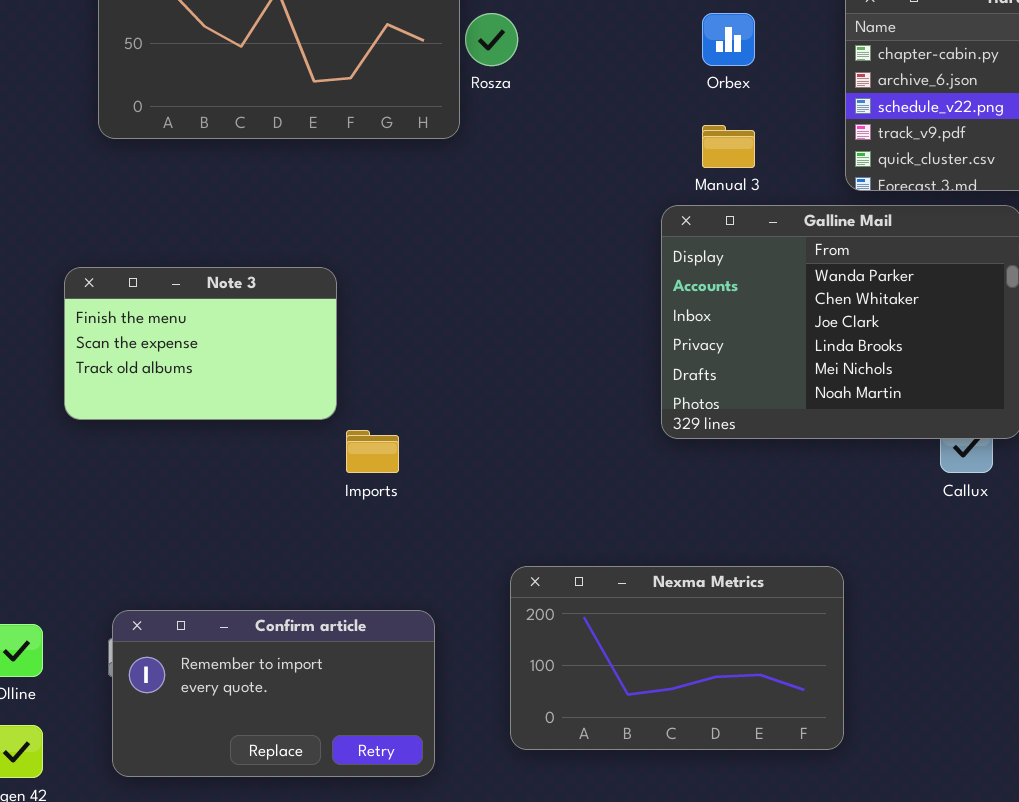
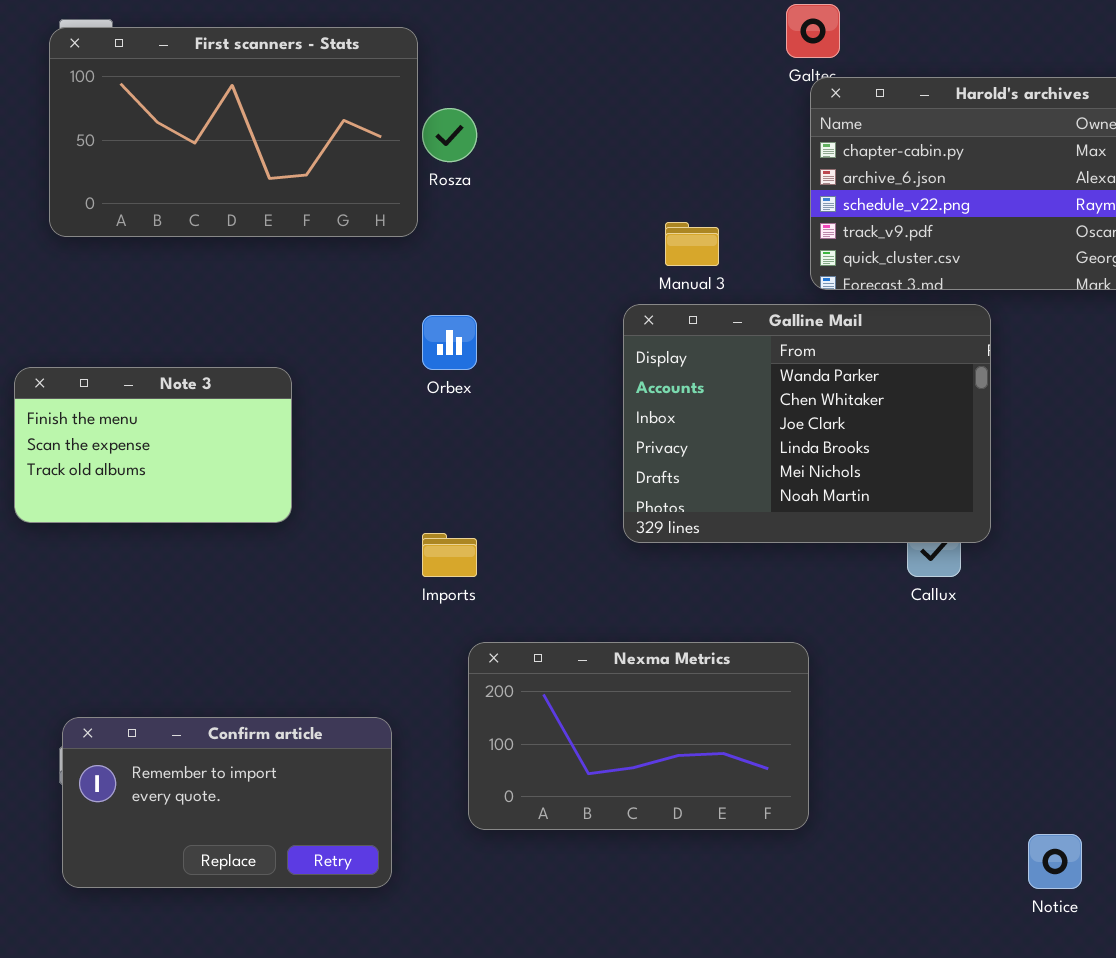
Orbex: [702,13,755,66] -> [422,315,477,370], moved
Imports: [346,430,399,473] -> [422,533,477,577], moved
Nexma Metrics: [510,566,844,750] -> [468,642,809,830], moved

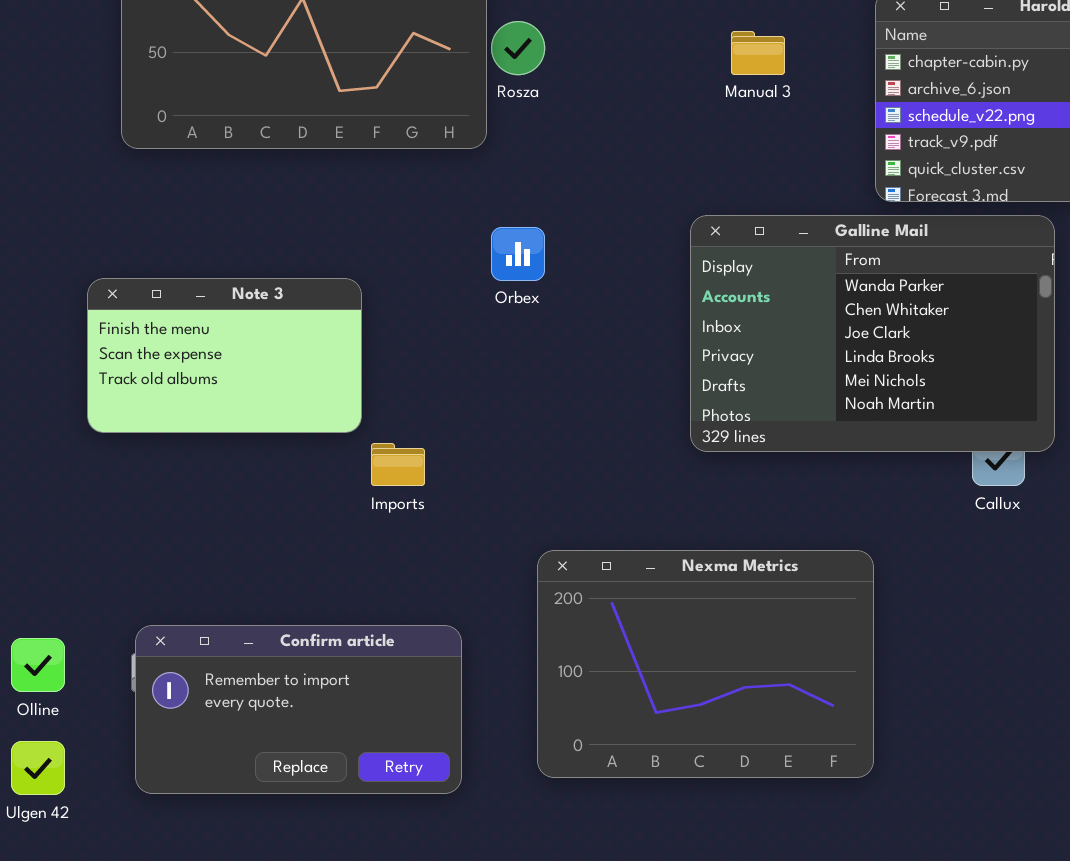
Manual 3: [665,222,719,266] -> [731,31,785,75], moved
Imports: [422,533,477,577] -> [371,443,425,486], moved
Nexma Metrics: [468,642,809,830] -> [537,550,874,778], resized

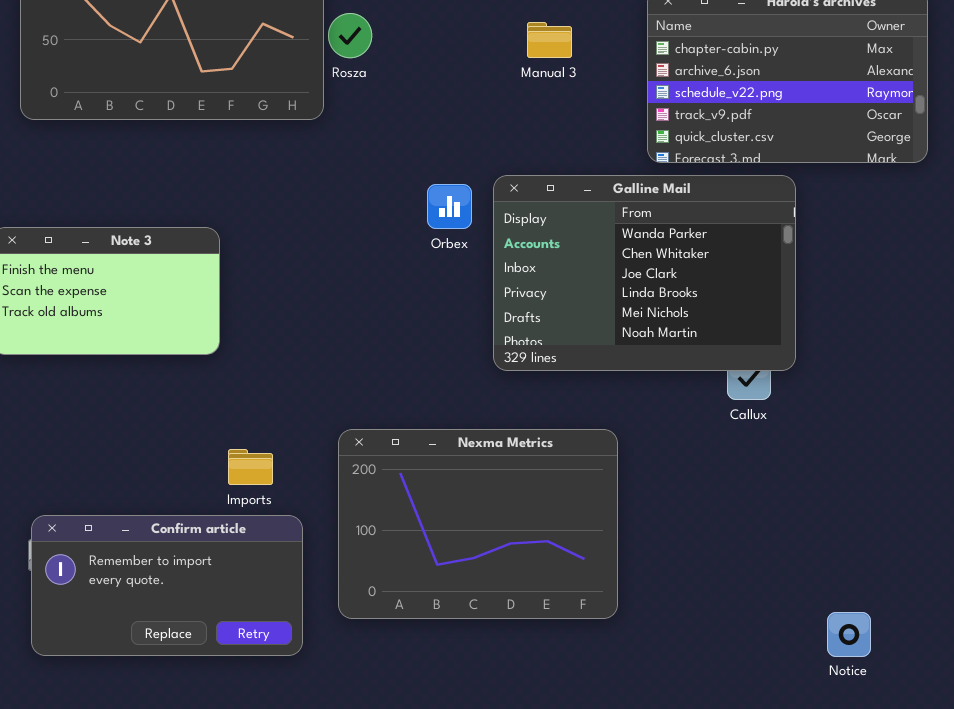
Orbex: [491,227,545,281] -> [427,184,472,229], moved
Imports: [371,443,425,486] -> [228,449,273,485], moved
Nexma Metrics: [537,550,874,778] -> [338,429,618,619], moved

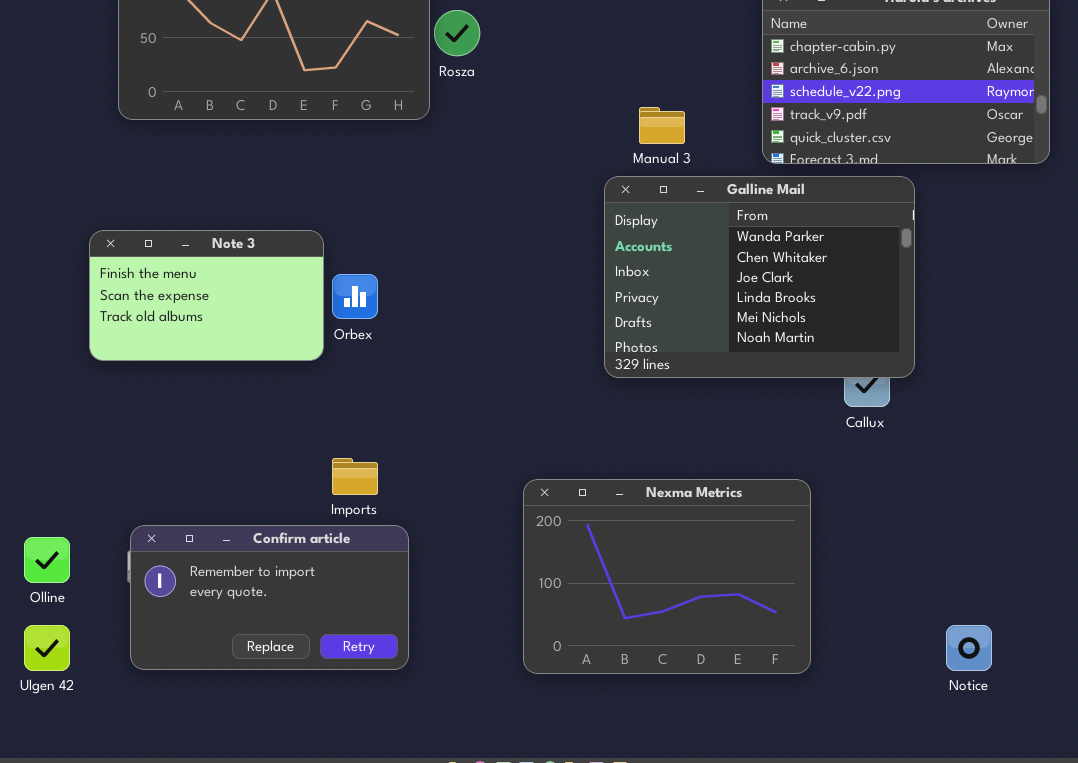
Manual 3: [527,22,572,58] -> [639,107,685,144], moved
Orbex: [427,184,472,229] -> [332,274,378,319], moved
Nexma Metrics: [338,429,618,619] -> [523,479,811,674], moved

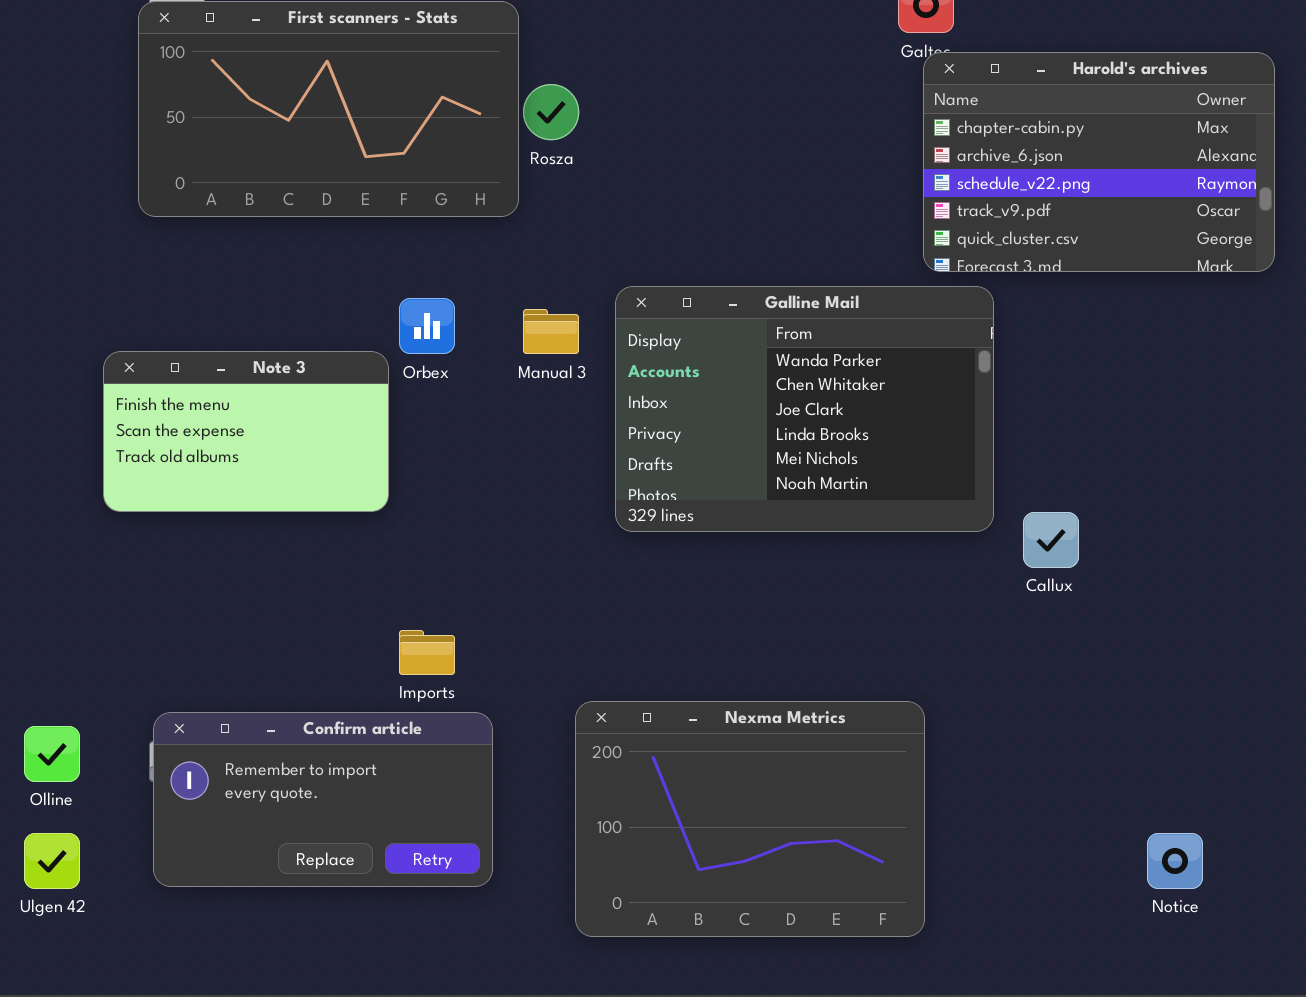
Manual 3: [639,107,685,144] -> [523,309,579,354], moved
Galline Mail: [604,176,915,378] -> [615,286,994,532], moved
Orbex: [332,274,378,319] -> [399,298,455,354], moved
Nexma Metrics: [523,479,811,674] -> [575,701,925,937], moved

